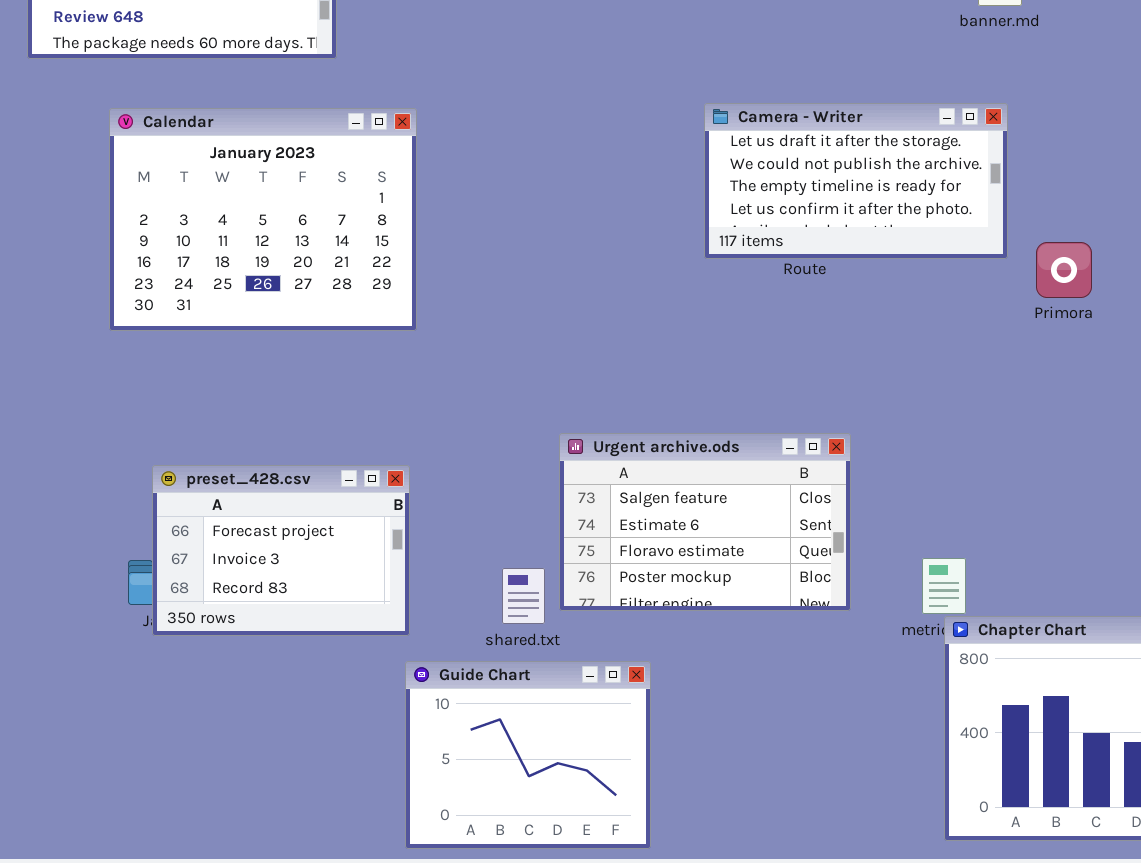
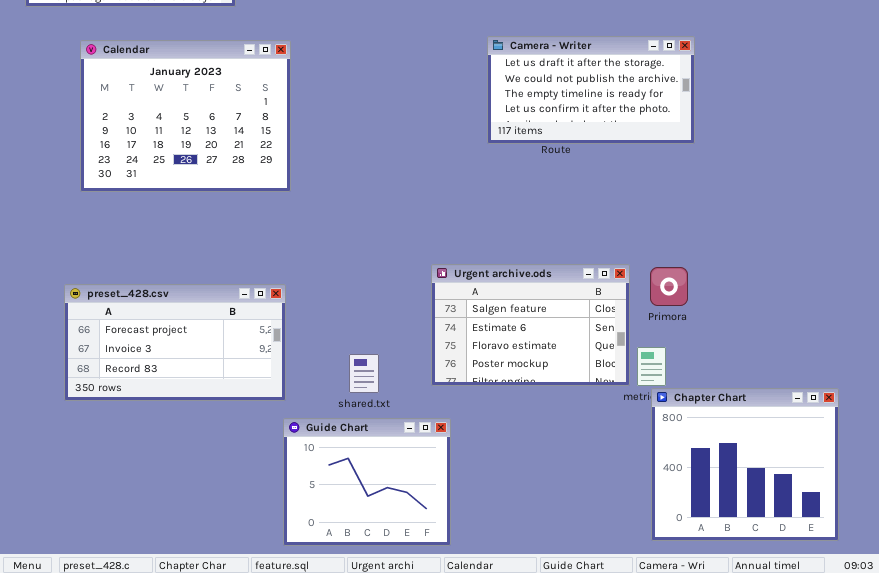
Primora: [1036,242,1092,298] -> [650,267,688,306], moved
Urgent archive.ods: [559,433,851,611] -> [431,264,630,386], moved
preset_428.csv: [152,465,410,636] -> [64,284,286,401], resized

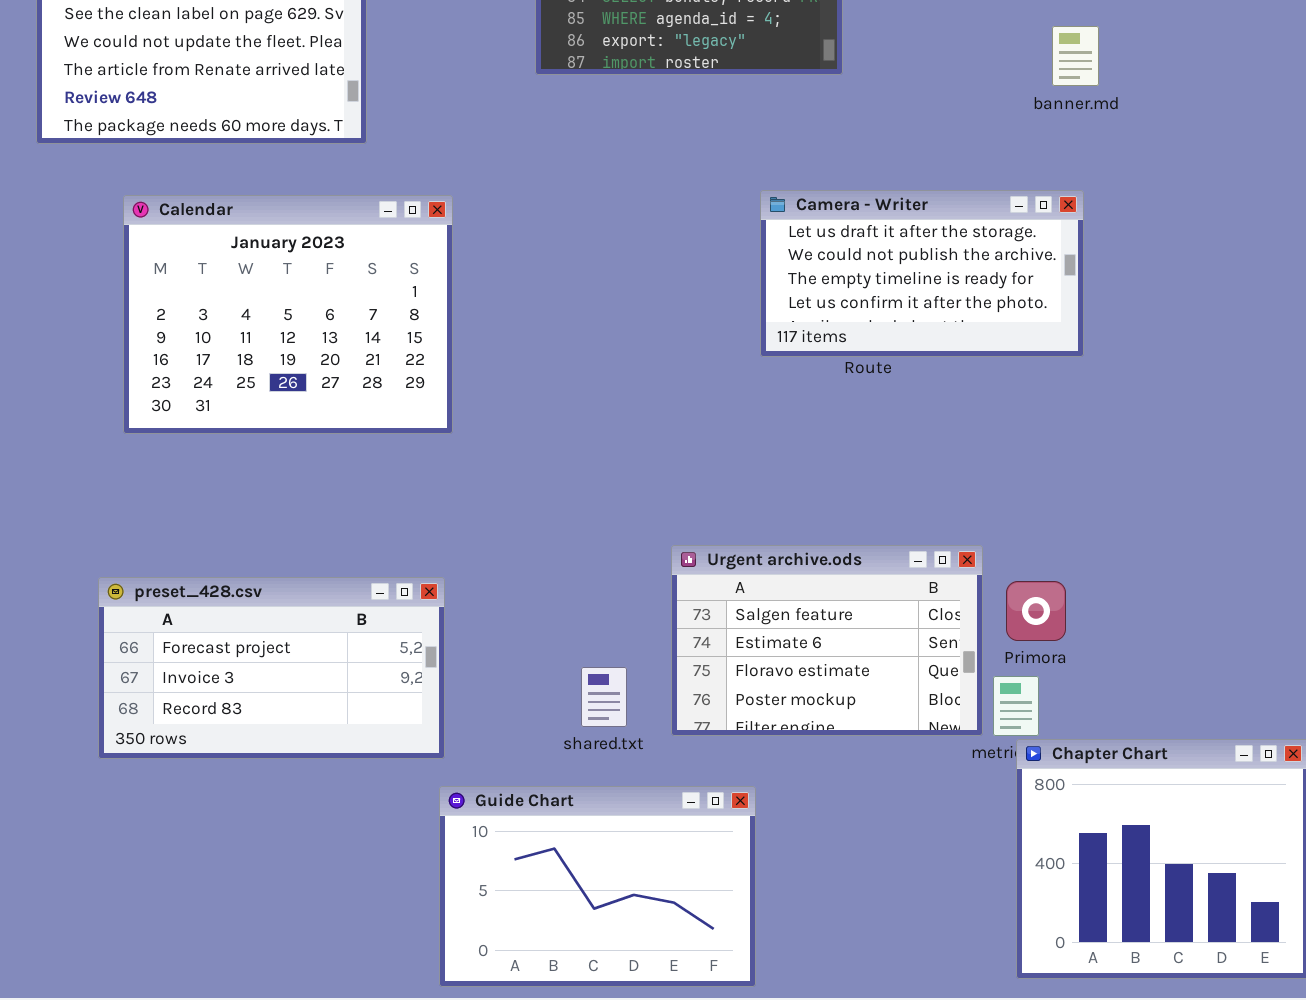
Primora: [650,267,688,306] -> [1006,581,1066,641], moved
shared.txt: [349,354,379,393] -> [581,667,627,727], moved
Guide Chart: [283,418,451,546] -> [439,786,756,987], resized

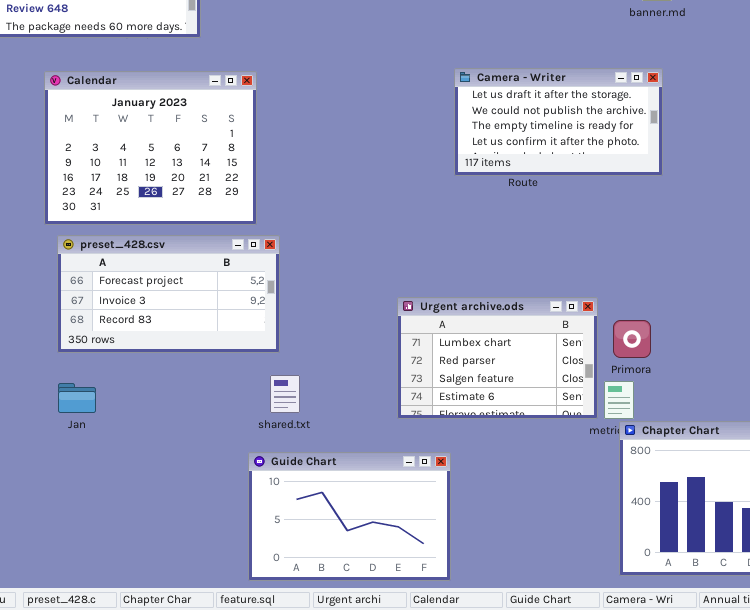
Urgent archive.ods: [671,545,983,736] -> [397,297,598,419], scrolled up 2 rows
preset_428.csv: [98,577,445,759] -> [57,235,280,353], moved
shared.txt: [581,667,627,727] -> [270,375,300,413], moved

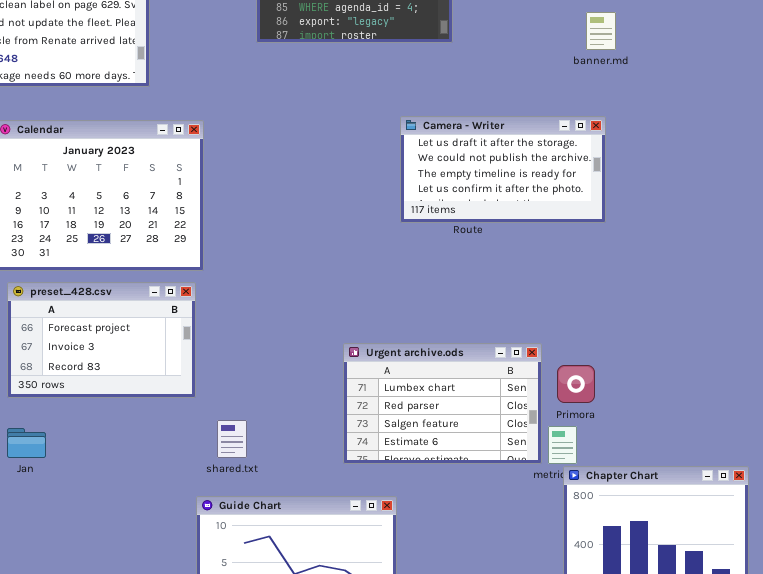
preset_428.csv: [57,235,280,353] -> [7,282,196,398], resized

